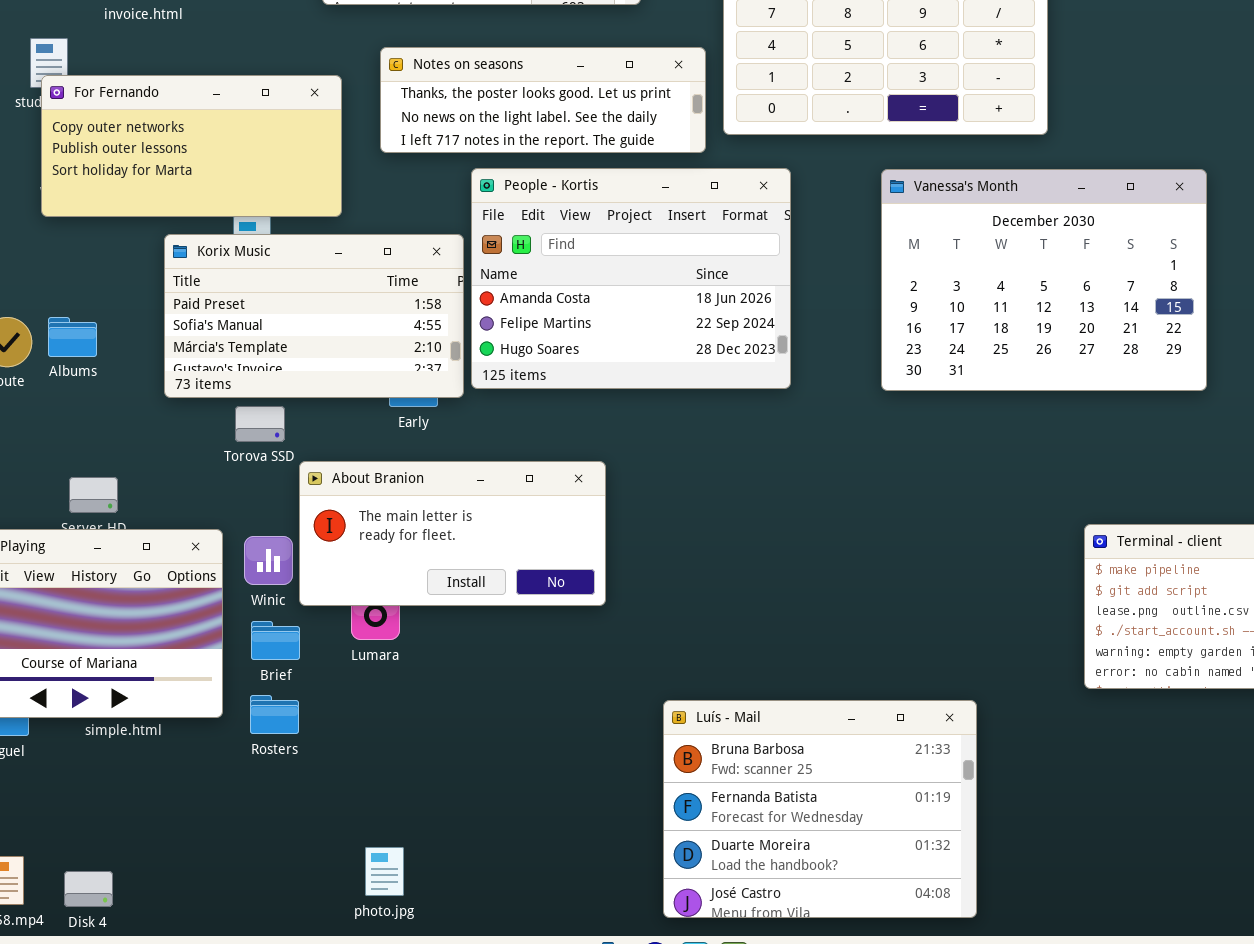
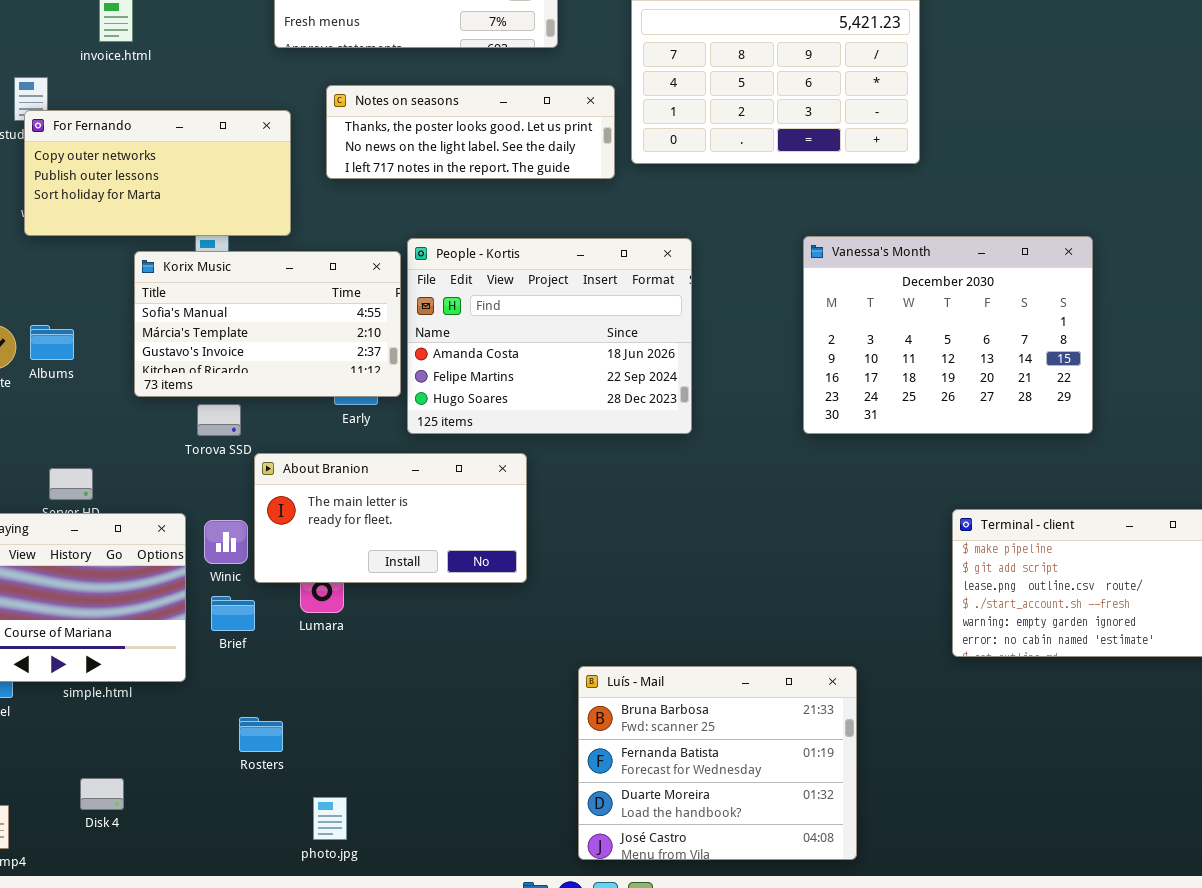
People - Kortis: [471,168,791,389] -> [407,238,692,434], moved
Vanessa's Month: [881,169,1207,391] -> [803,236,1093,434], moved
Korix Music: [164,234,464,398] -> [134,251,401,397], scrolled down 1 row
Rosters: [250,695,299,734] -> [239,717,283,752], moved
Disk 4: [64,871,113,907] -> [80,778,124,810], moved

